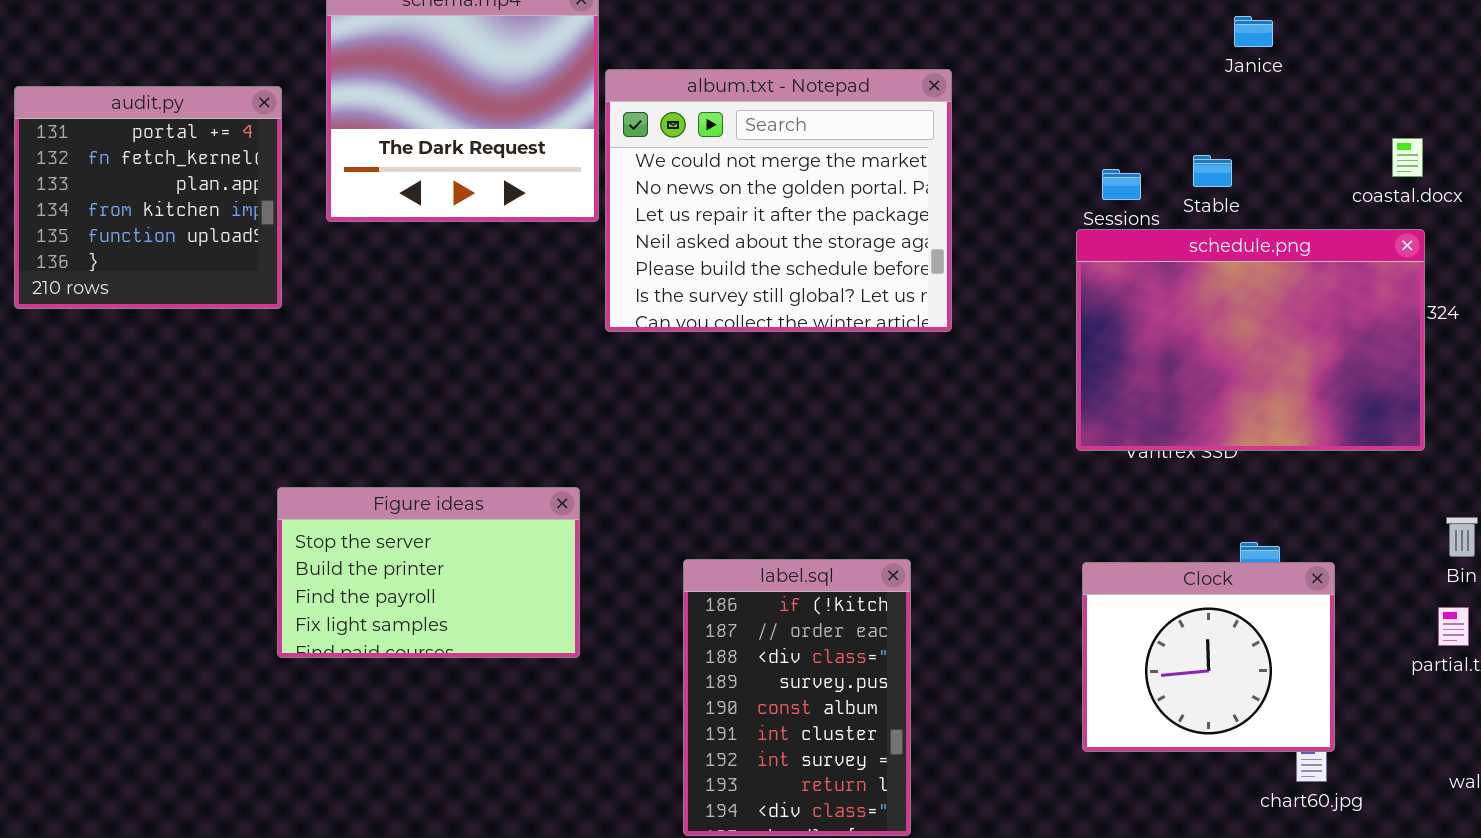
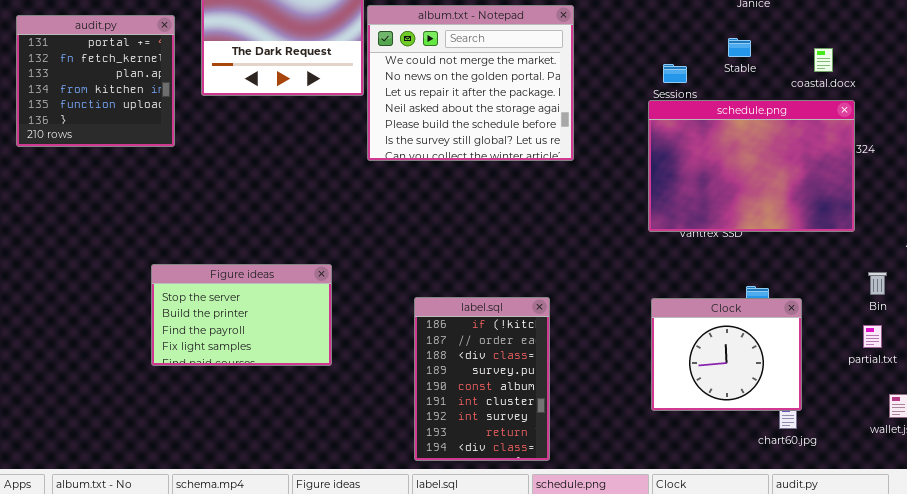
coastal.docx: [1392,138,1423,177] -> [814,48,833,72], moved
Stable: [1193,155,1232,187] -> [728,38,751,57], moved
Figure ideas: [277,487,580,658] -> [151,264,332,366], moved

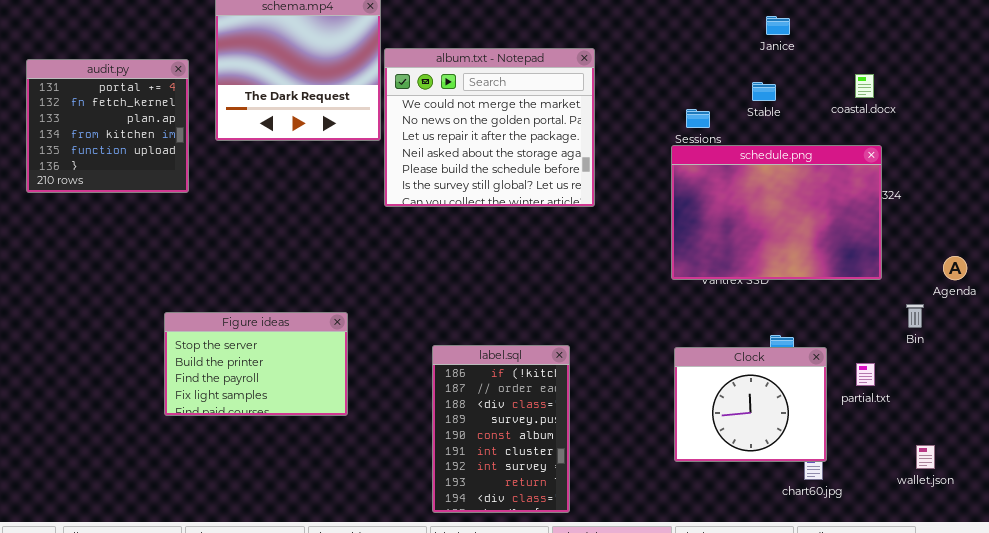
coastal.docx: [814,48,833,72] -> [855,74,874,98], moved
Bin: [868,272,887,295] -> [906,304,924,328], moved
partial.txt: [863,325,882,348] -> [856,363,875,386], moved

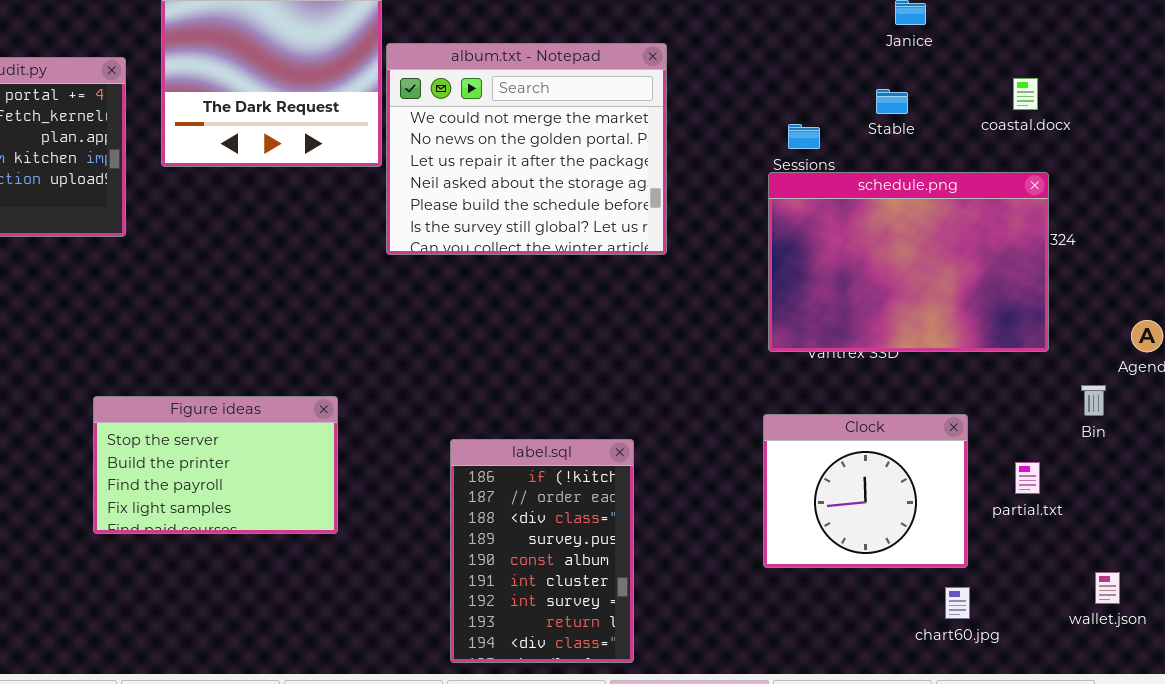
Clock: [674,347,827,462] -> [763,414,968,568], moved

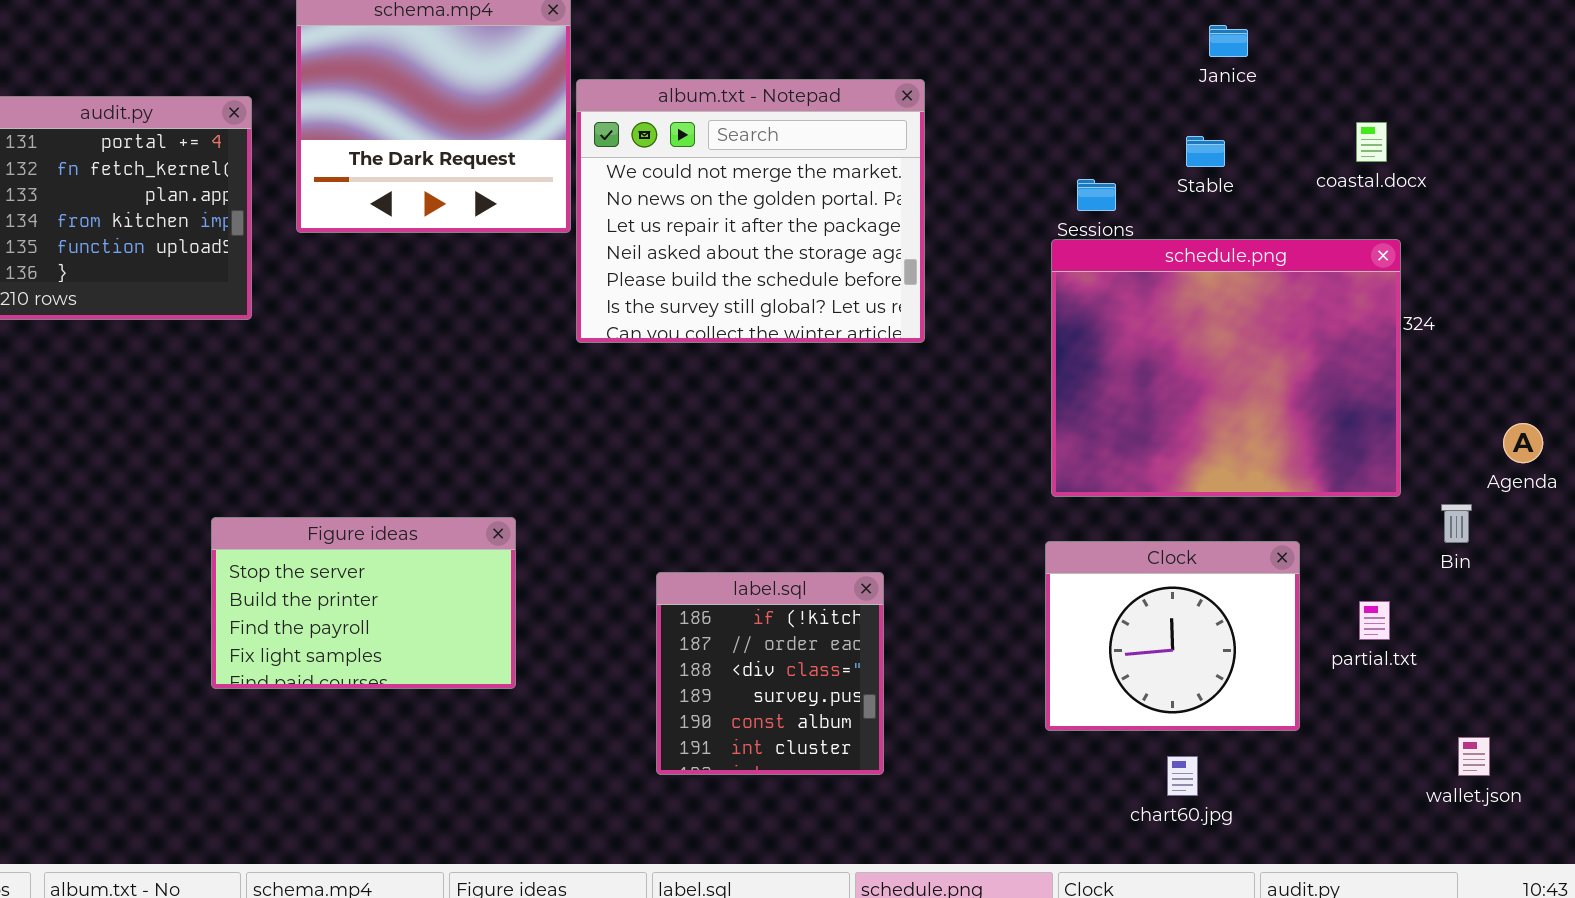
schedule.png: [768,172,1049,352] -> [1051,239,1401,497], resized
label.sql: [450,439,634,663] -> [656,572,884,775], resized
chart60.jpg: [945,587,970,619] -> [1167,756,1198,796], moved

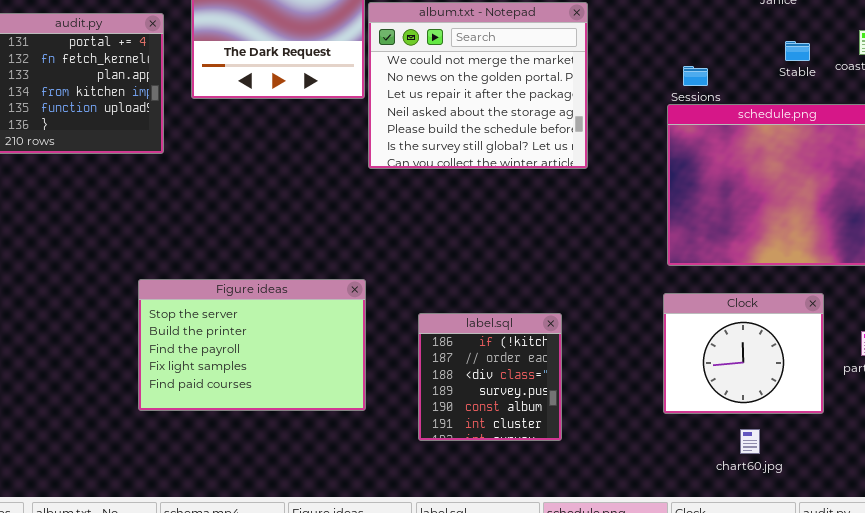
Stable: [1186,136,1225,167] -> [785,41,810,61], moved
Figure ideas: [211,517,516,689] -> [138,279,366,411], resized

